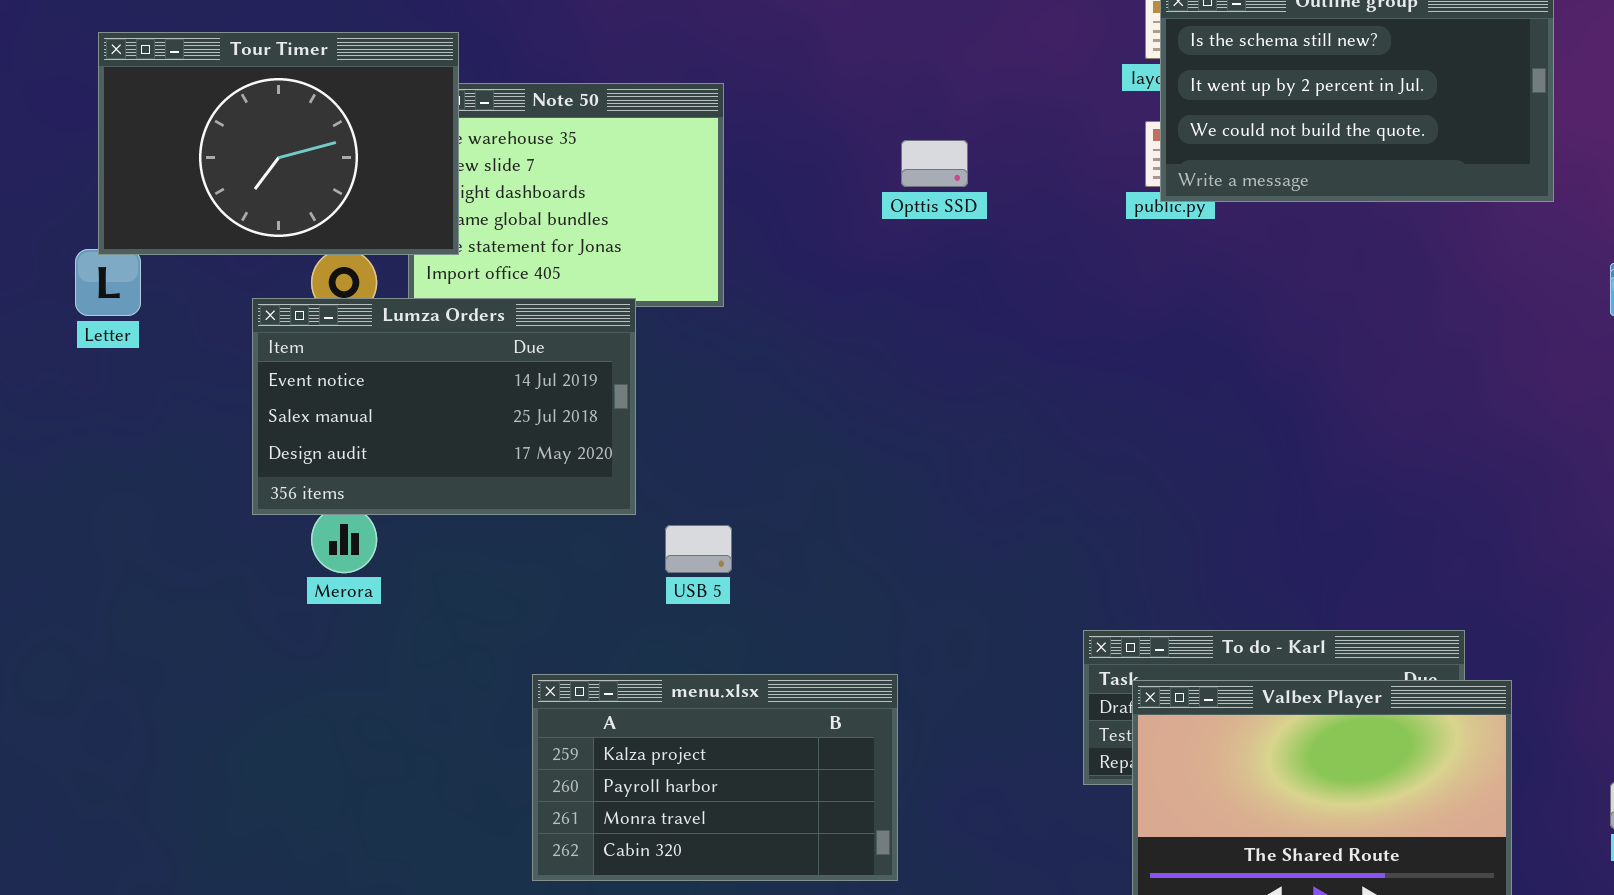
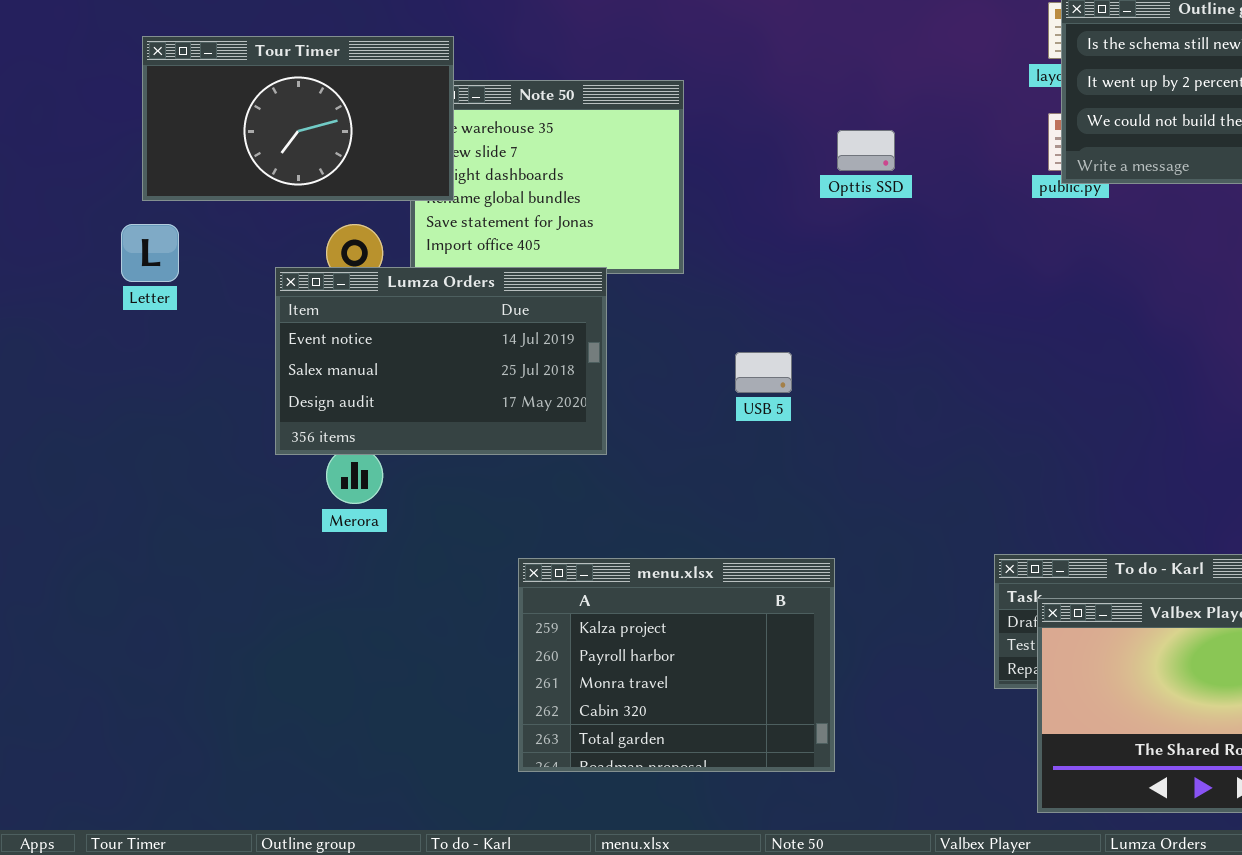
Tour Timer: [98,32,459,255] -> [142,36,454,201], resized
USB 5: [665,525,732,573] -> [735,352,792,393], moved
menu.xlsx: [532,674,898,881] -> [518,558,835,772], resized

